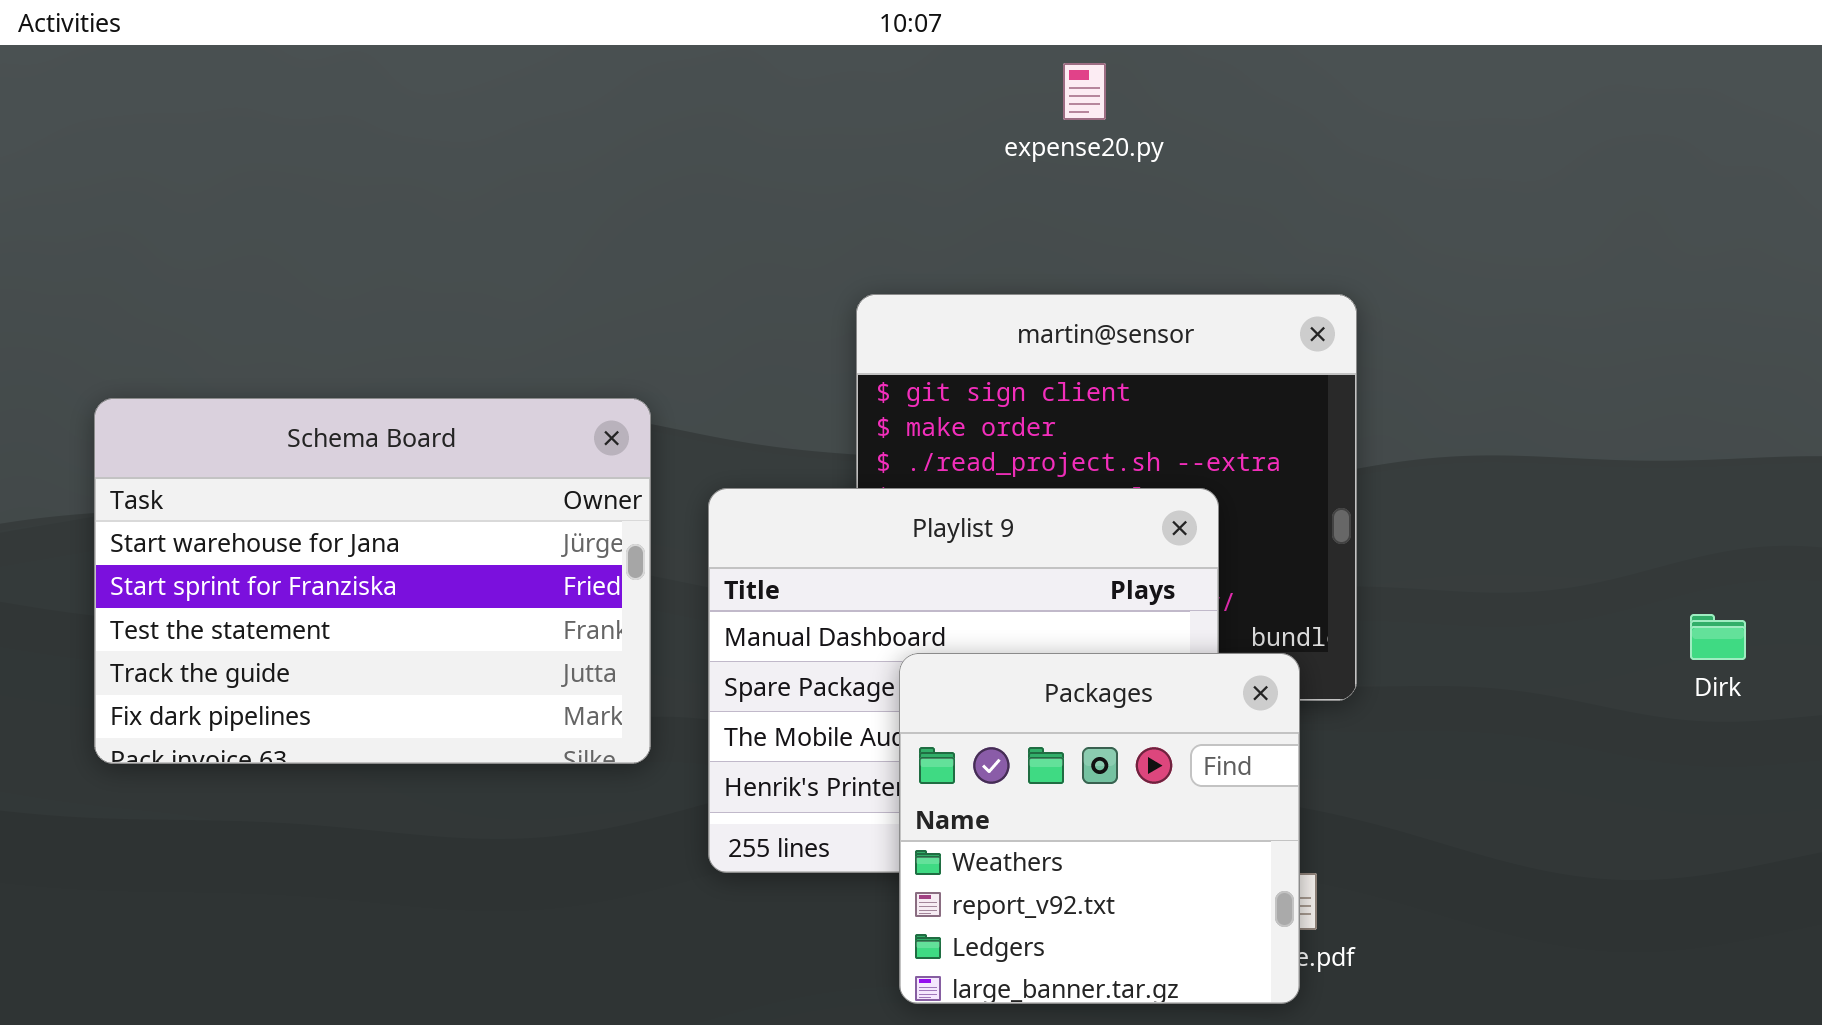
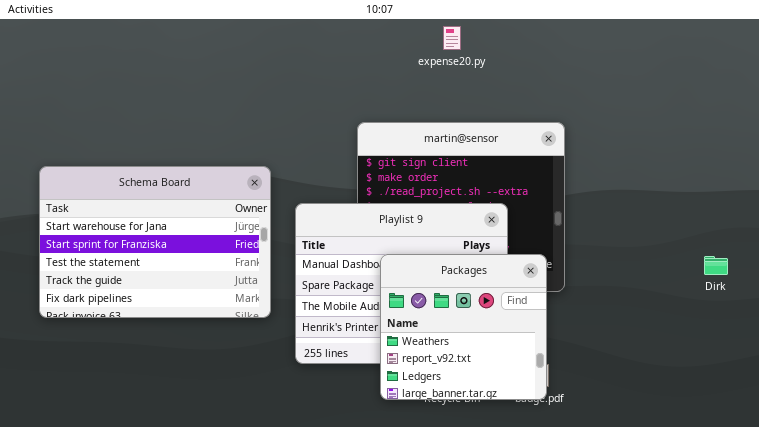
Packages: [899,653,1300,1004] -> [380,254,547,400], moved

